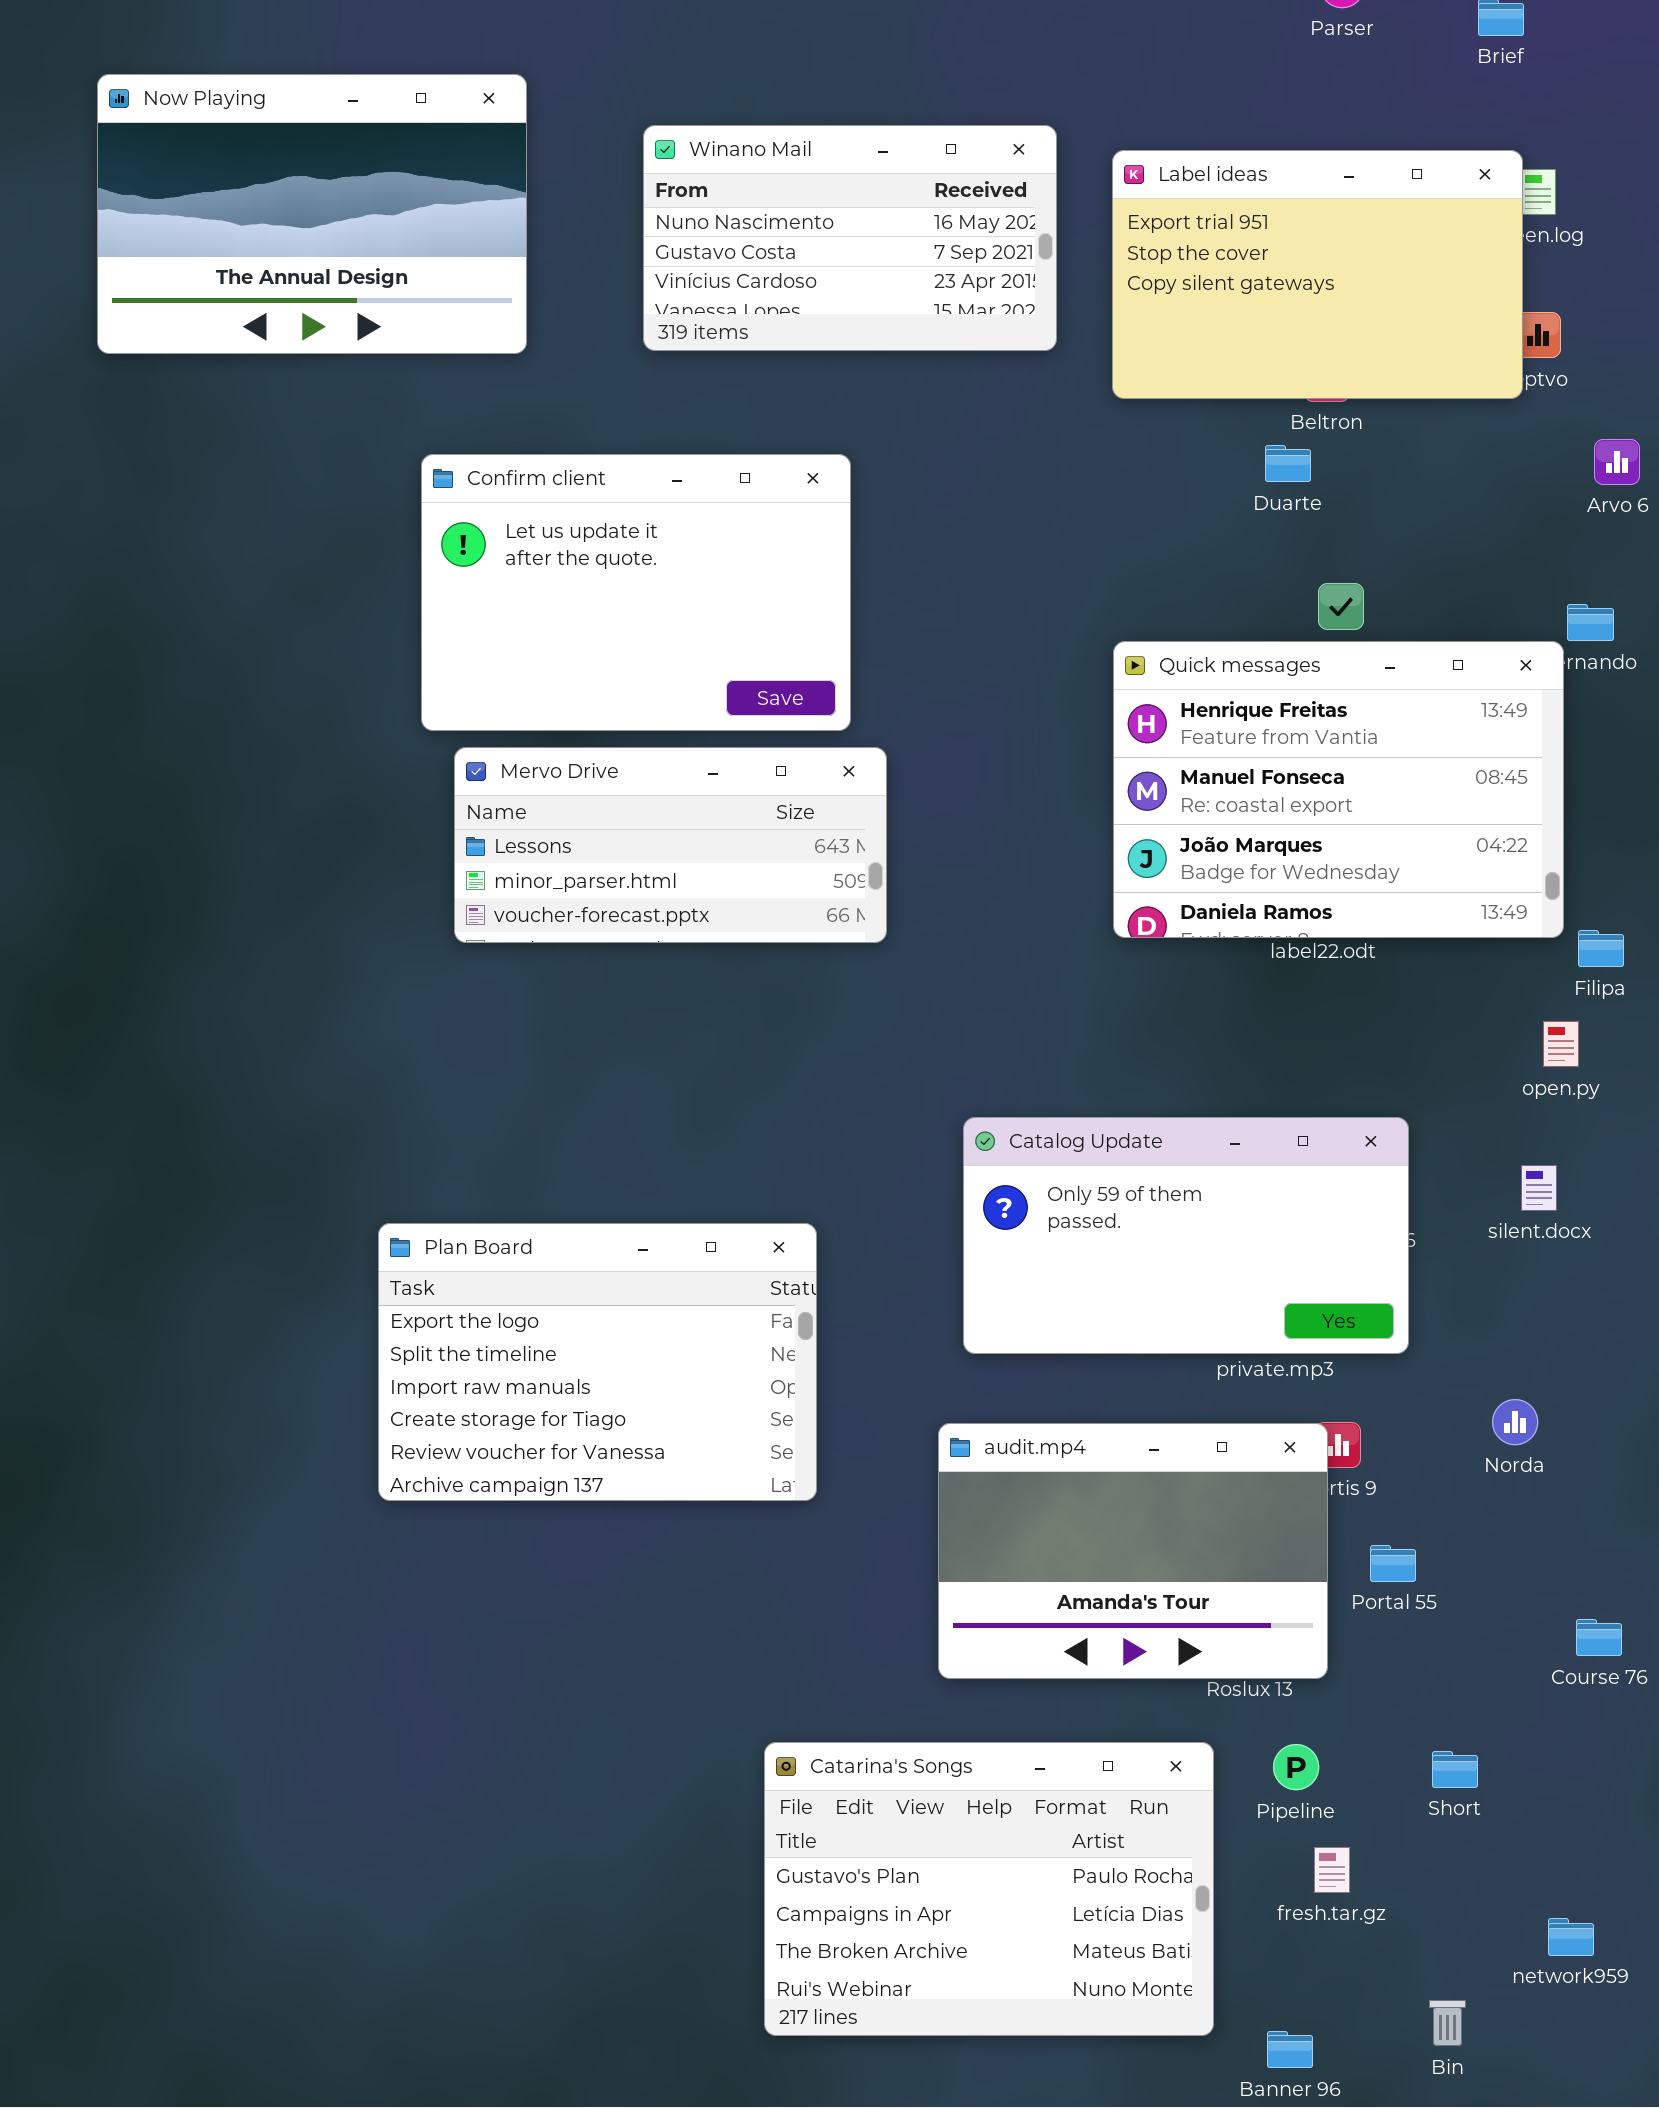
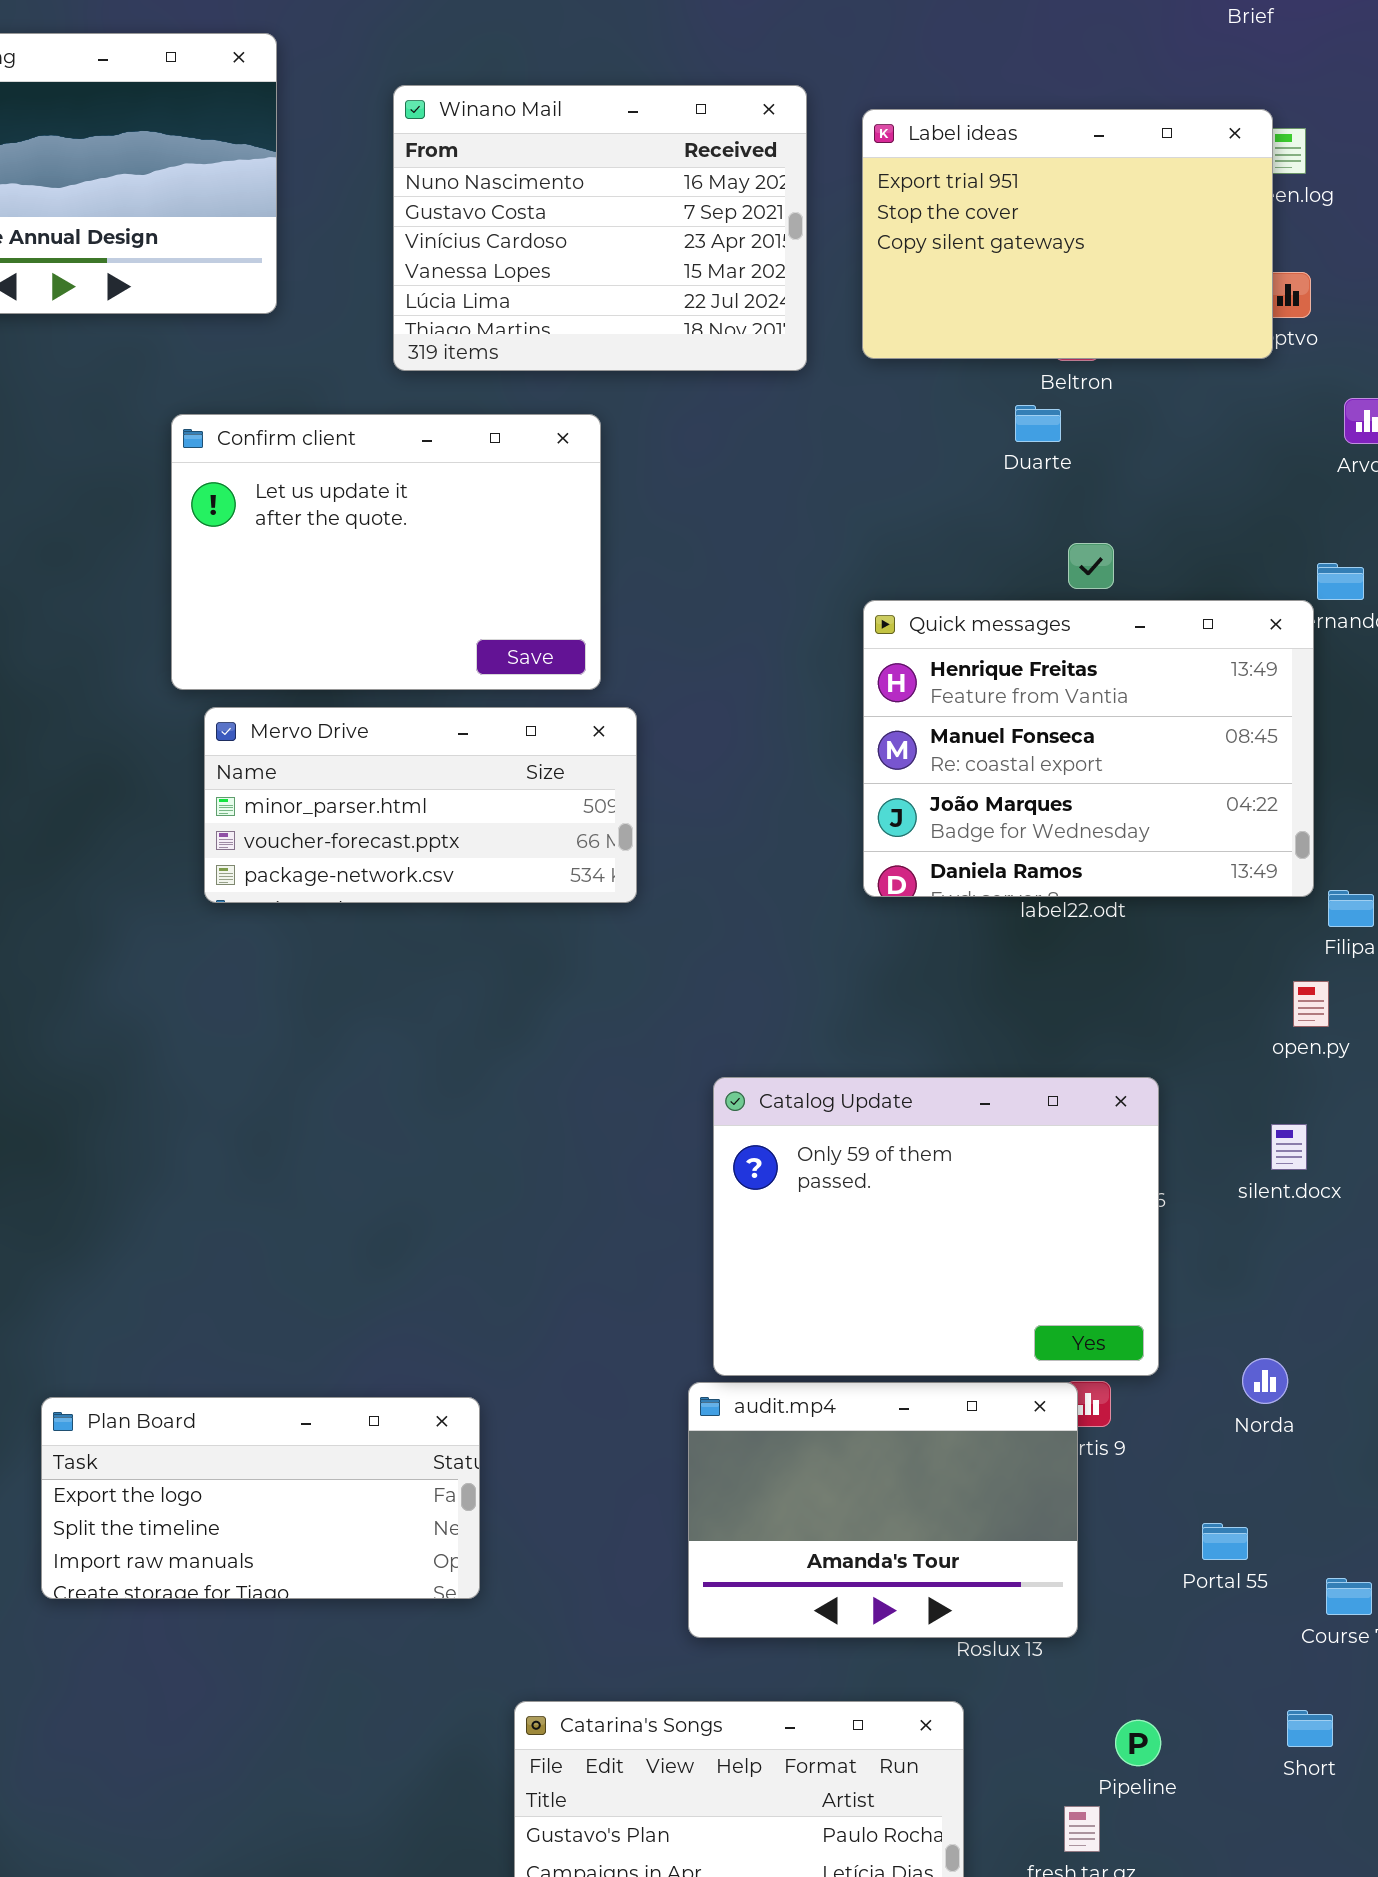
Winano Mail: [643,125,1057,351] -> [393,85,807,371], resized
Mervo Drive: [454,747,887,943] -> [204,707,637,903], scrolled down 1 row
Catalog Update: [963,1117,1409,1354] -> [713,1077,1159,1376], resized
Plan Board: [378,1223,817,1501] -> [41,1397,480,1599], moved, resized
Portal 55: [1370,1545,1416,1582] -> [1202,1523,1248,1560], moved
Pipeline: [1273,1744,1319,1790] -> [1115,1720,1161,1766], moved
Short: [1432,1751,1478,1788] -> [1287,1710,1333,1747], moved

